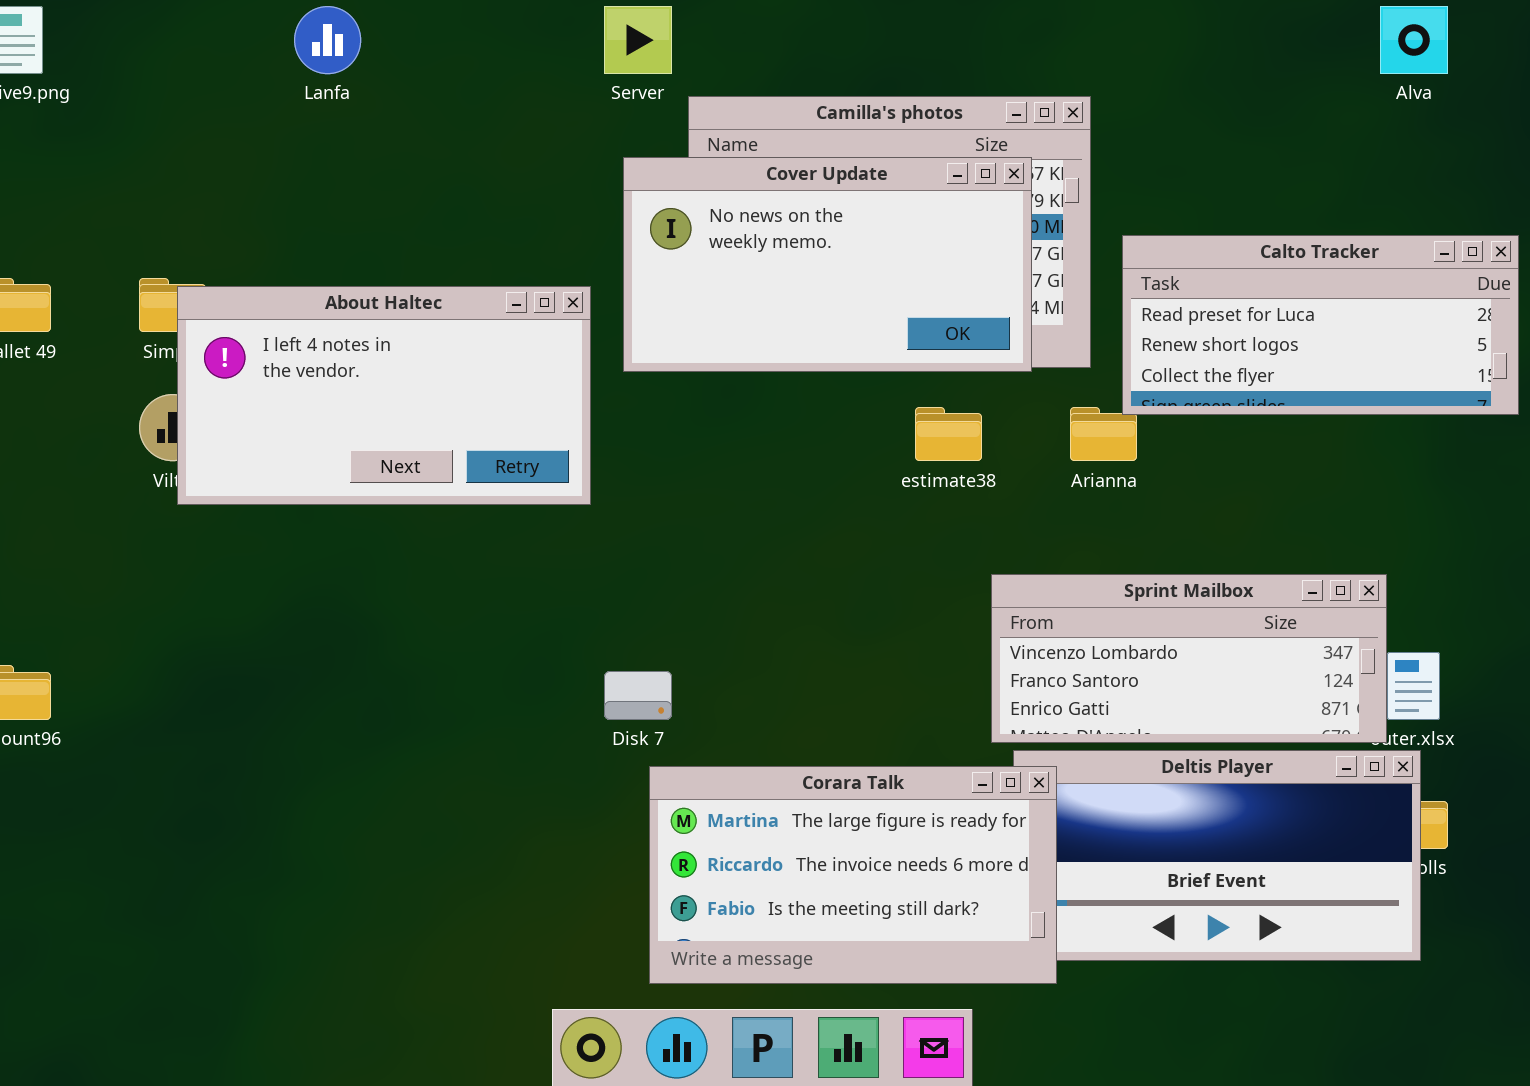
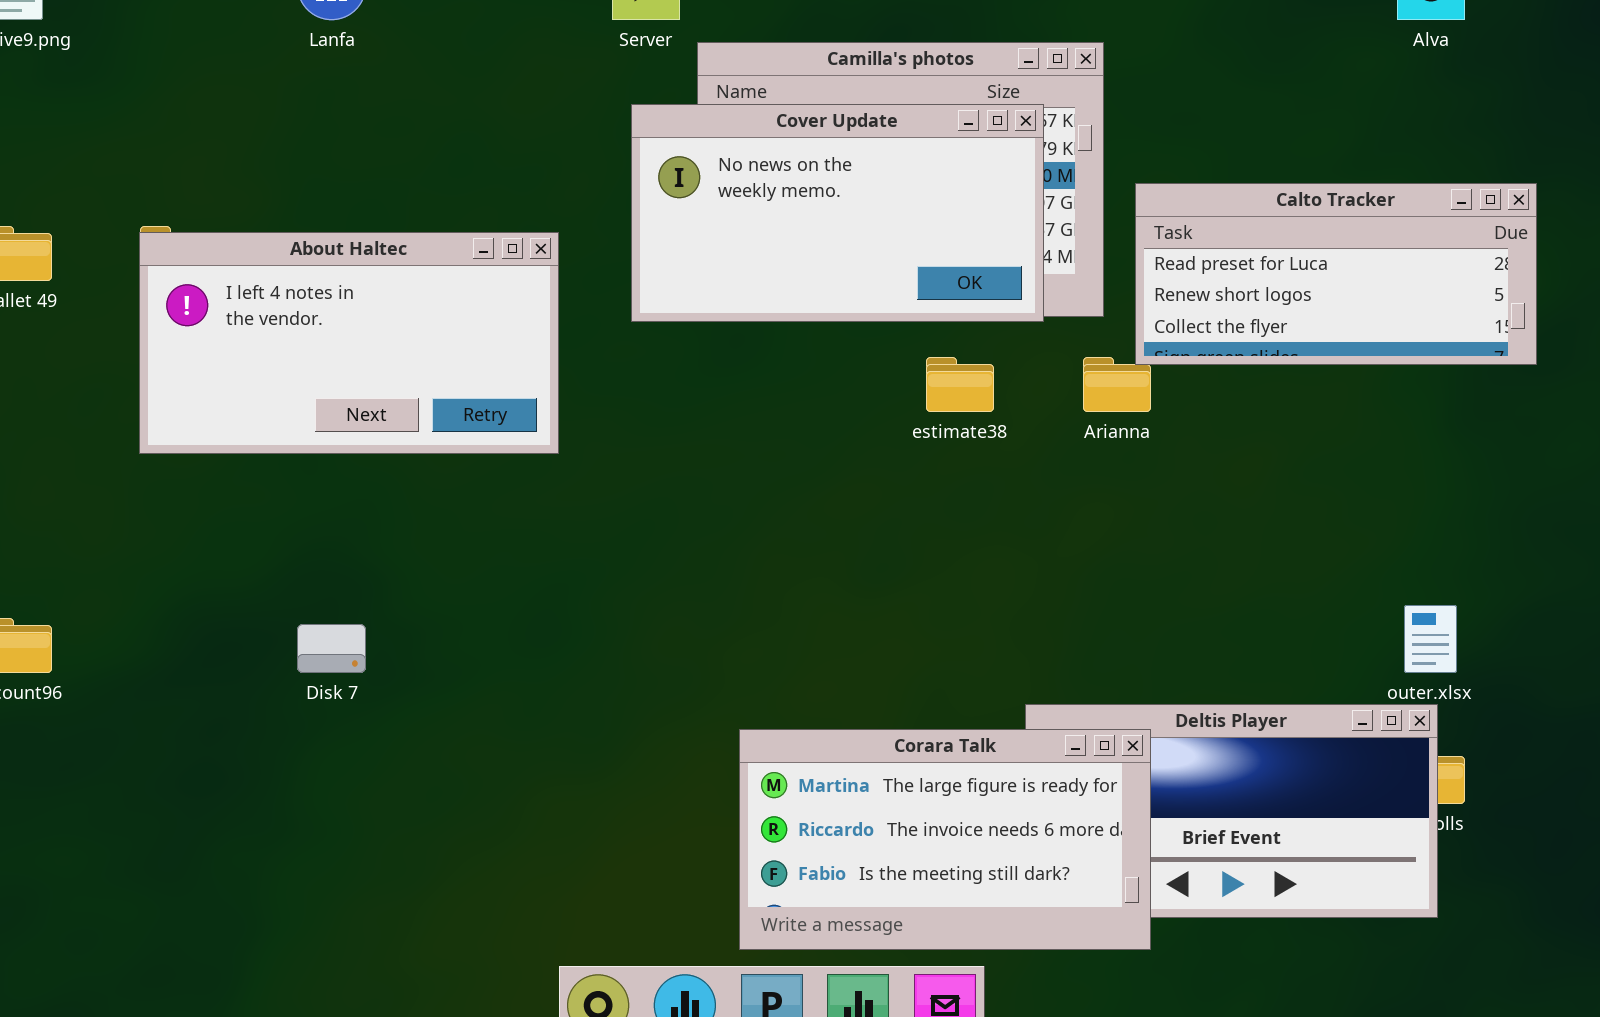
About Haltec: [177,286,591,505] -> [139,232,559,454], moved
Sprint Mailbox: [991,574,1387,743] -> none, closed
Disk 7: [604,671,672,720] -> [297,624,366,673], moved
Corara Talk: [649,766,1057,984] -> [739,729,1151,950], moved

